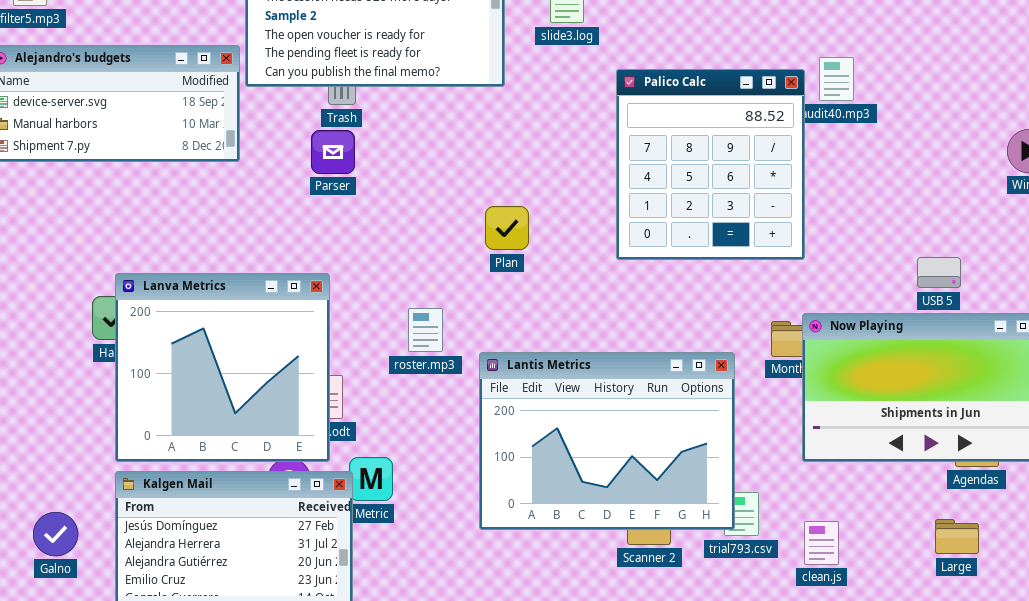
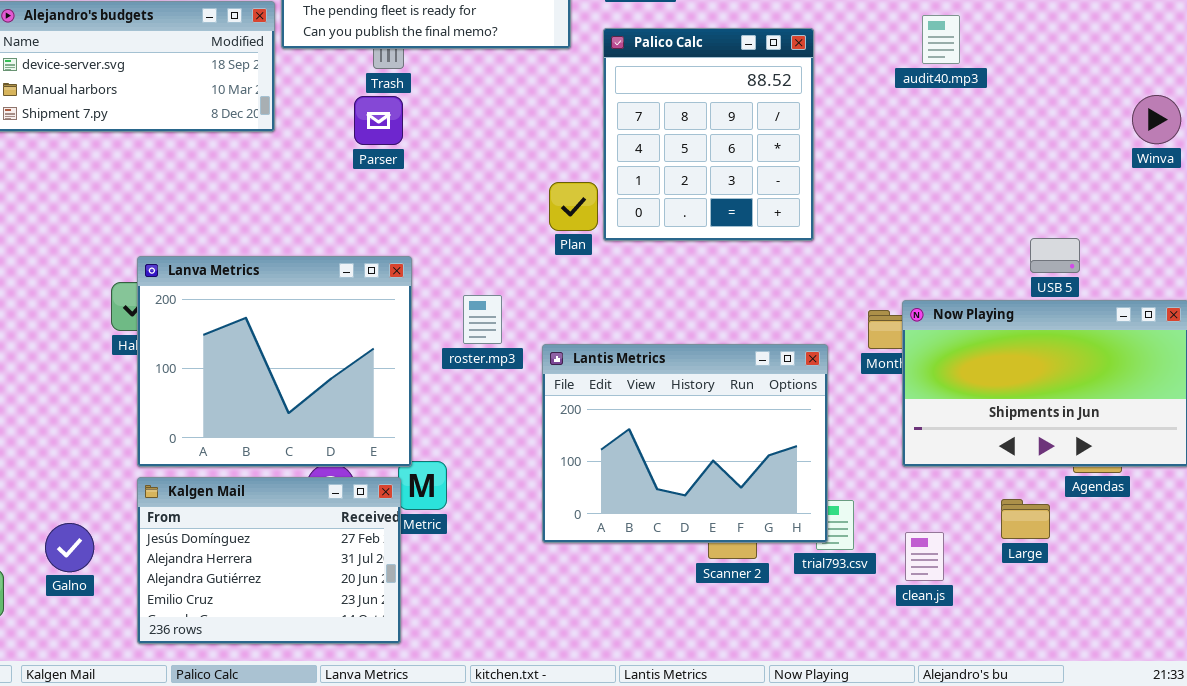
Palico Calc: [616,69,805,260] -> [603,28,814,241], moved
Lanva Metrics: [115,273,330,462] -> [137,256,412,467], resized
Large: [935,519,979,554] -> [1001,499,1050,539], moved

